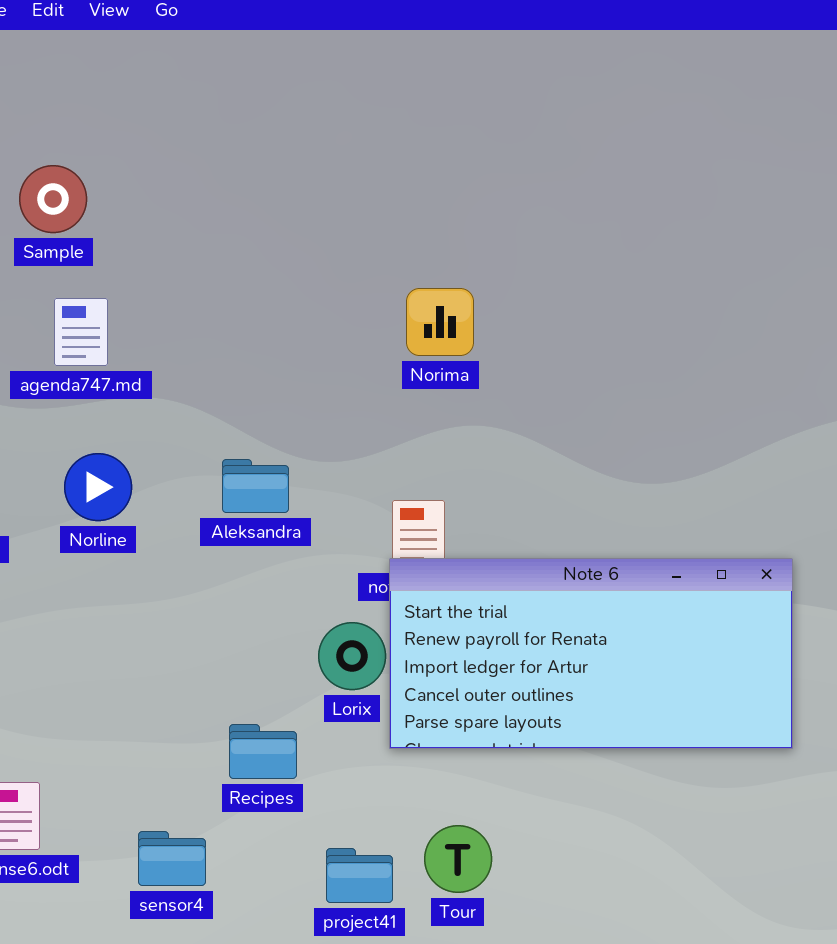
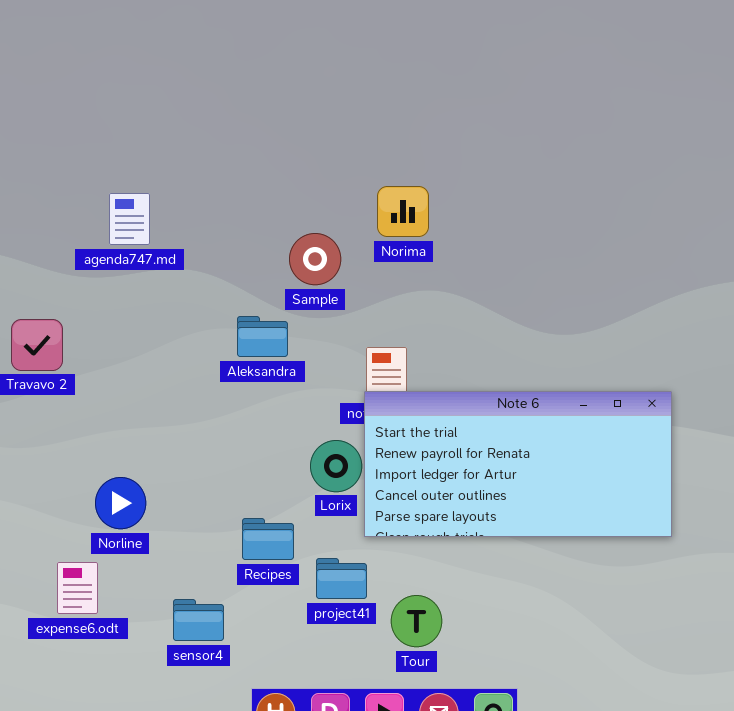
Sample: [19,165,87,233] -> [289,233,341,285], moved
Norline: [64,453,132,521] -> [95,477,146,529], moved
project41: [326,848,393,903] -> [316,558,367,599], moved

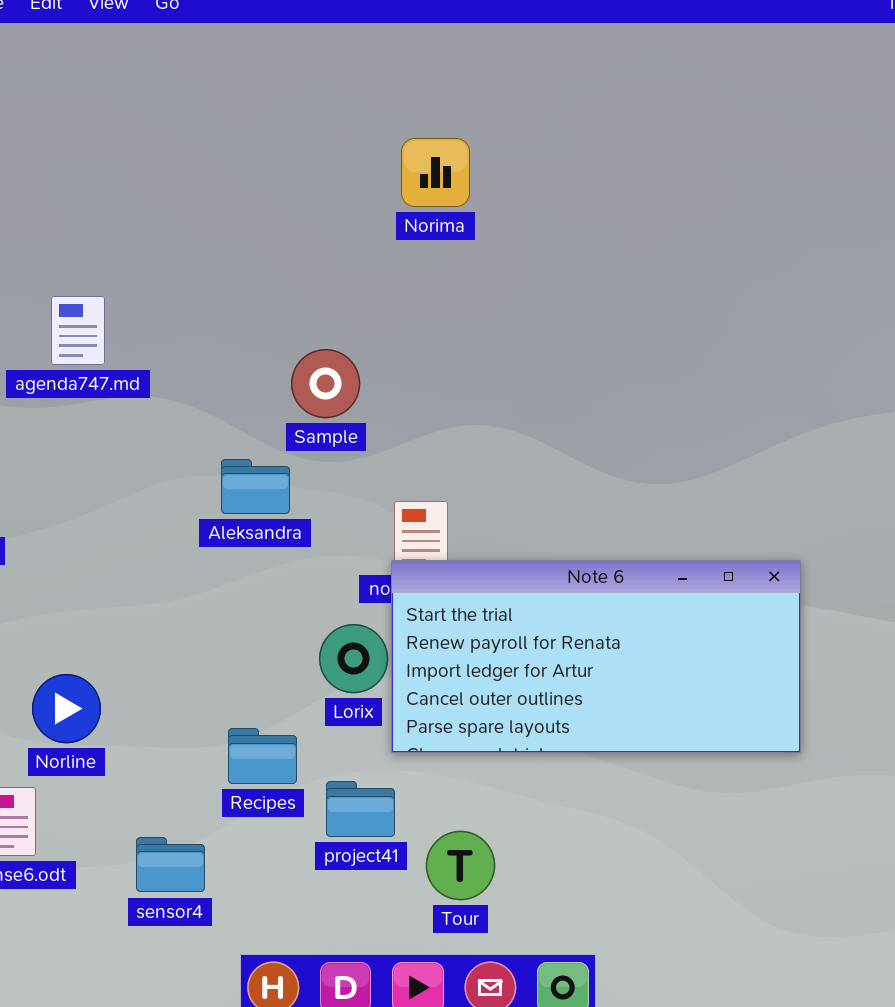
Norima: [377,186,429,237] -> [401,138,470,207], moved

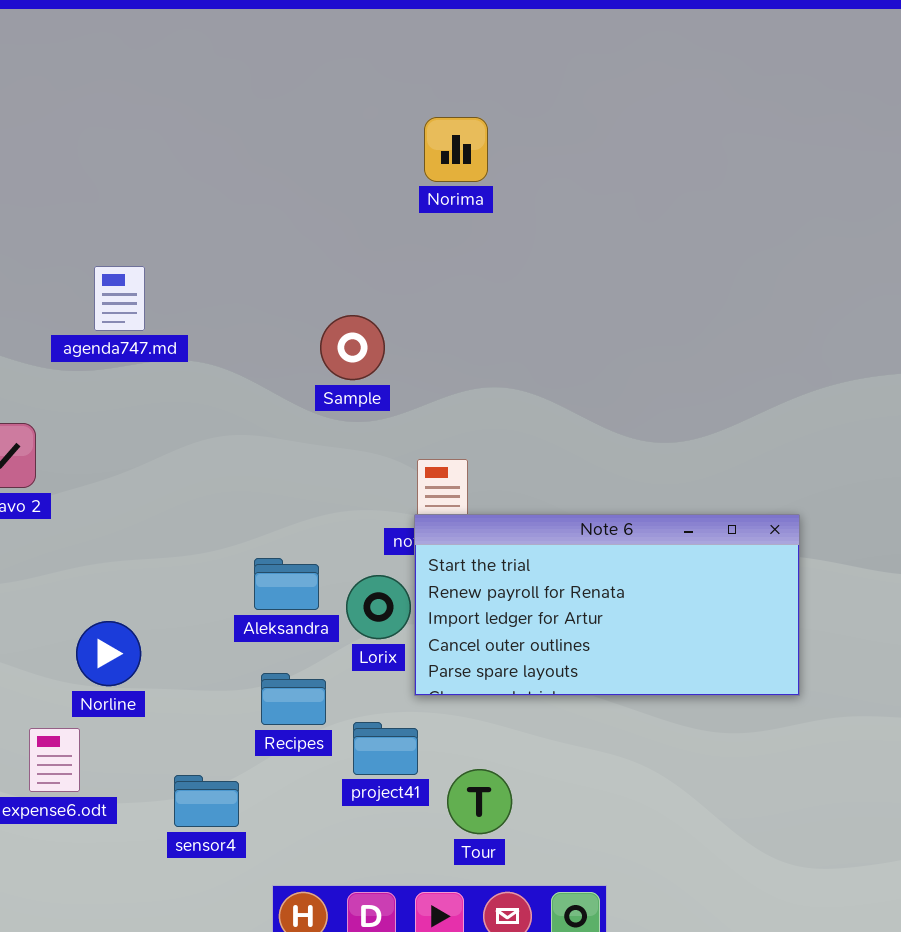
Aleksandra: [221,459,290,514] -> [254,558,319,610], moved

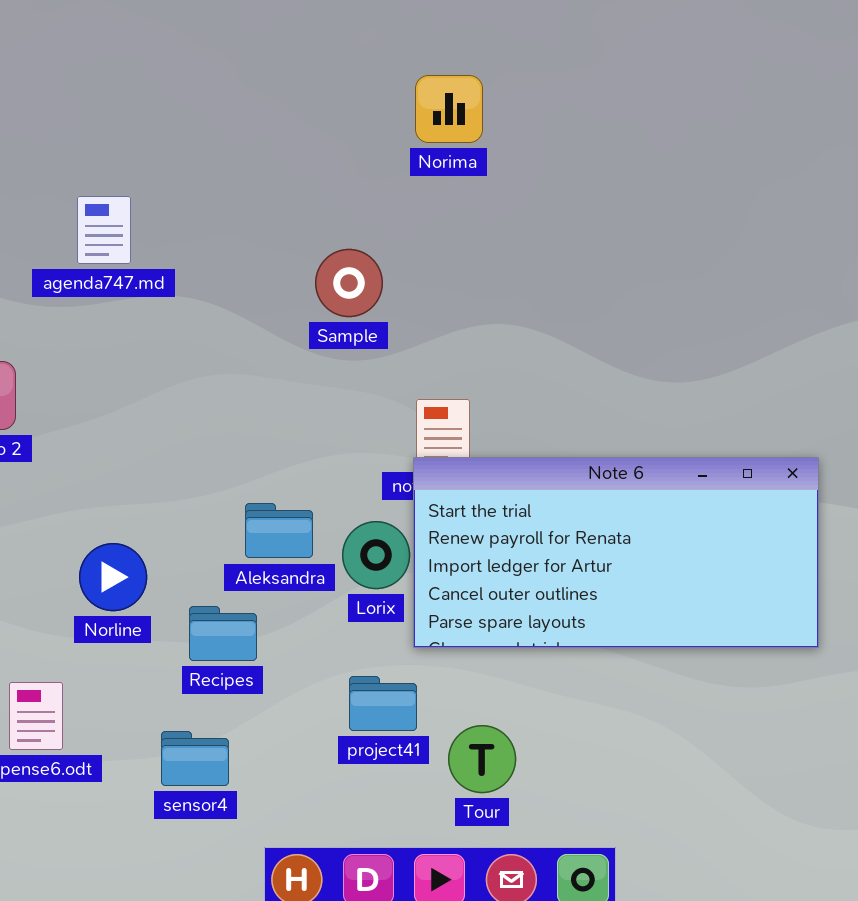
Norima: [424,117,488,182] -> [415,75,483,143], moved
Norline: [76,621,141,686] -> [79,543,147,611], moved
Recipes: [261,673,326,725] -> [189,606,257,661], moved

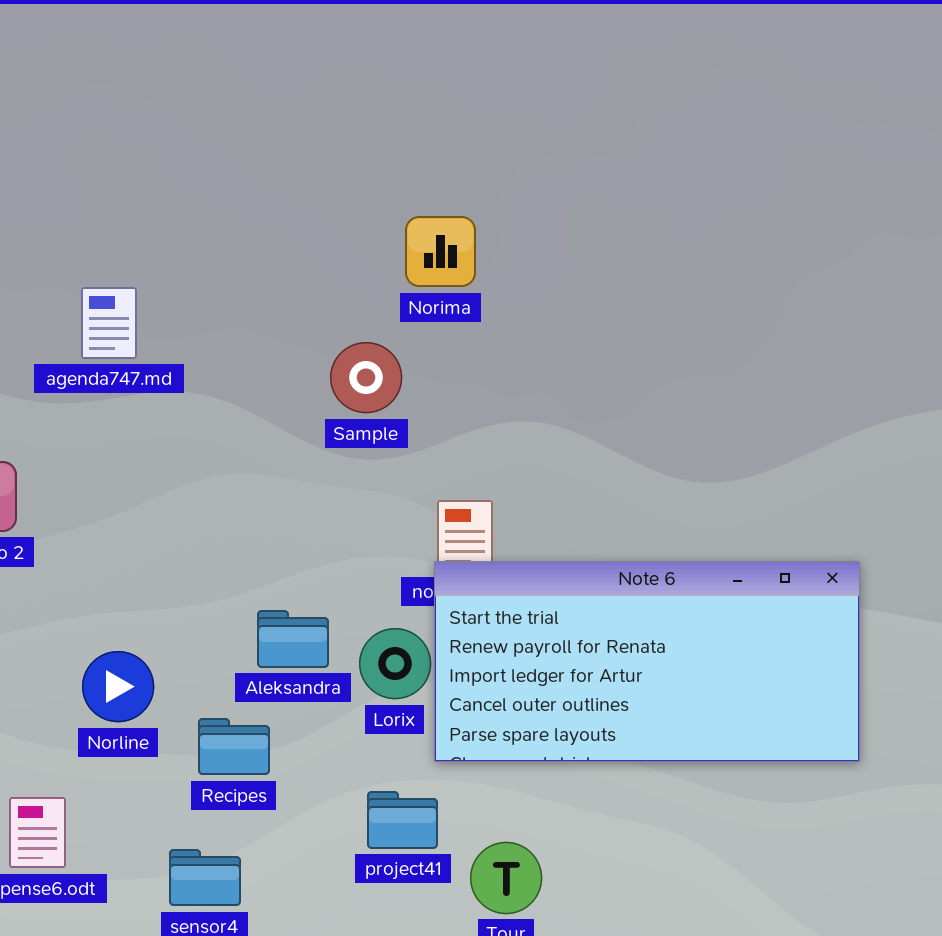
Norima: [415,75,483,143] -> [405,216,476,287], moved

